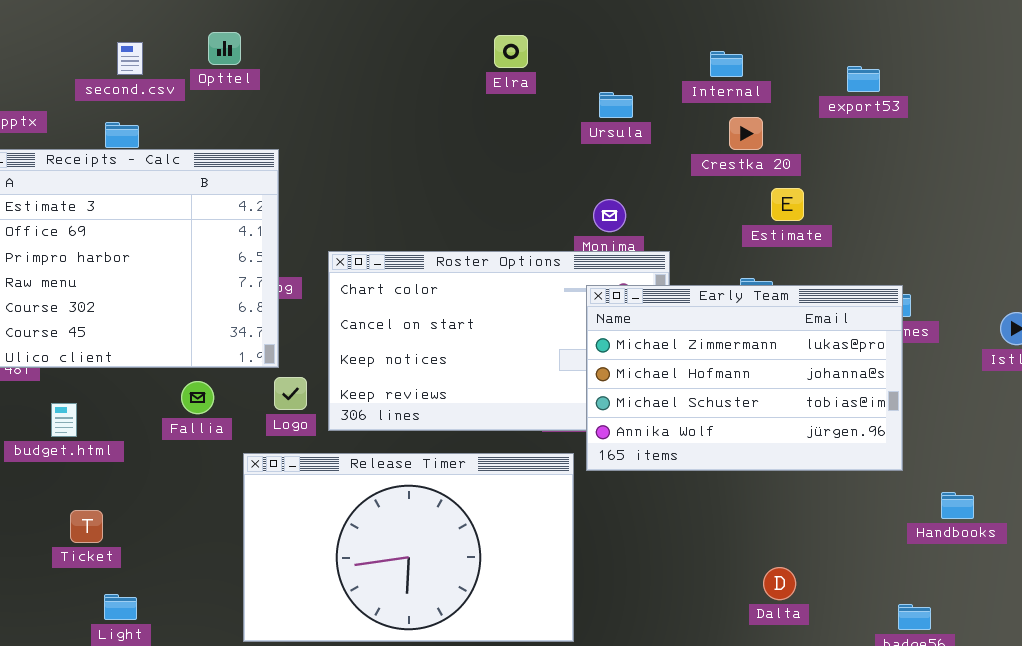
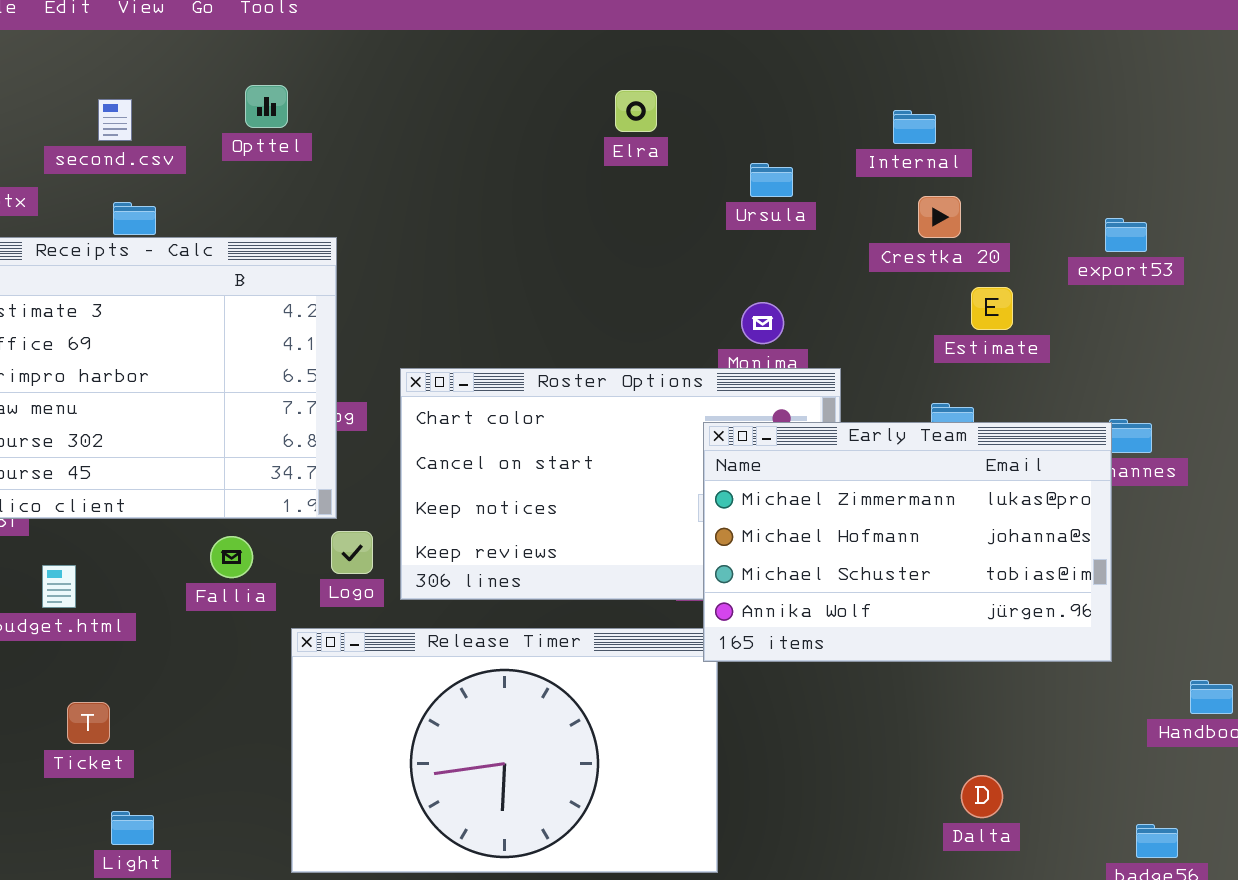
second.csv: [117,42,143,75] -> [98,99,132,141], moved
export53: [847,66,880,92] -> [1105,218,1147,252], moved
Early Team: [586,285,903,471] -> [703,422,1112,662], moved

